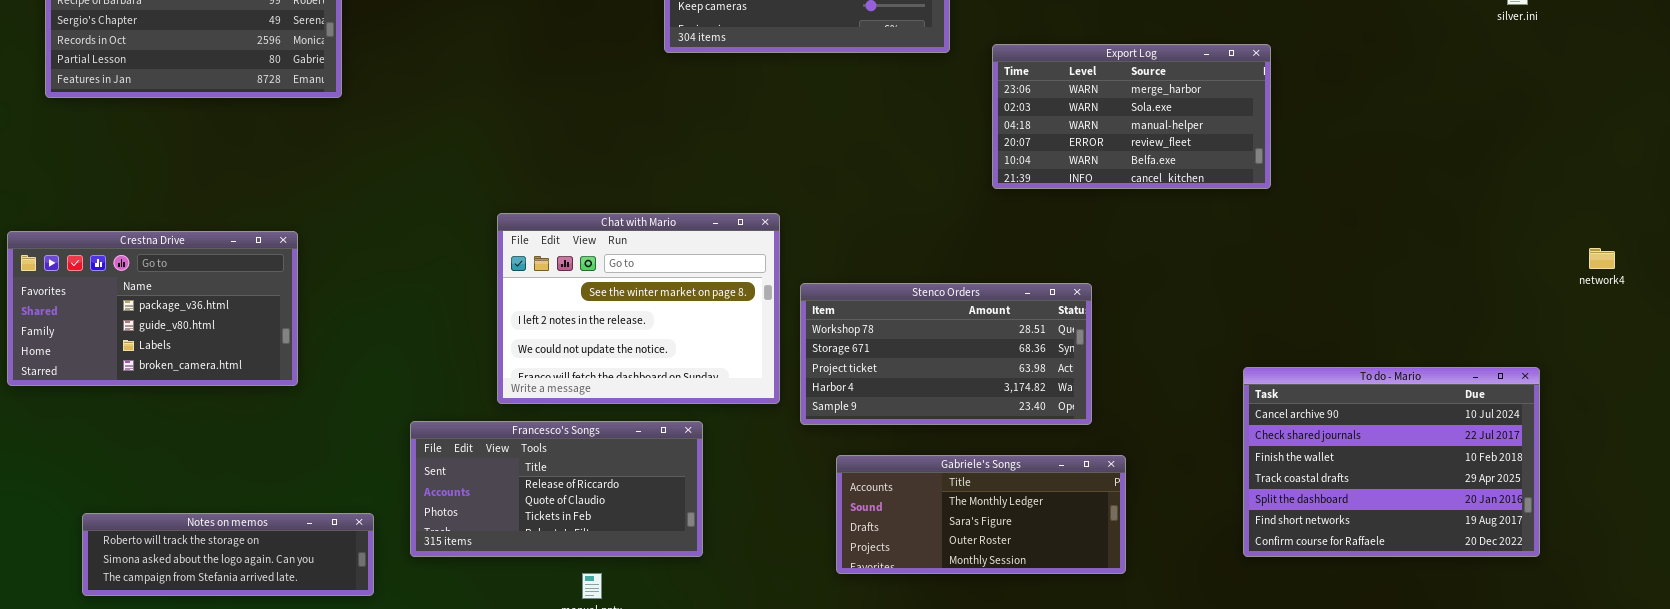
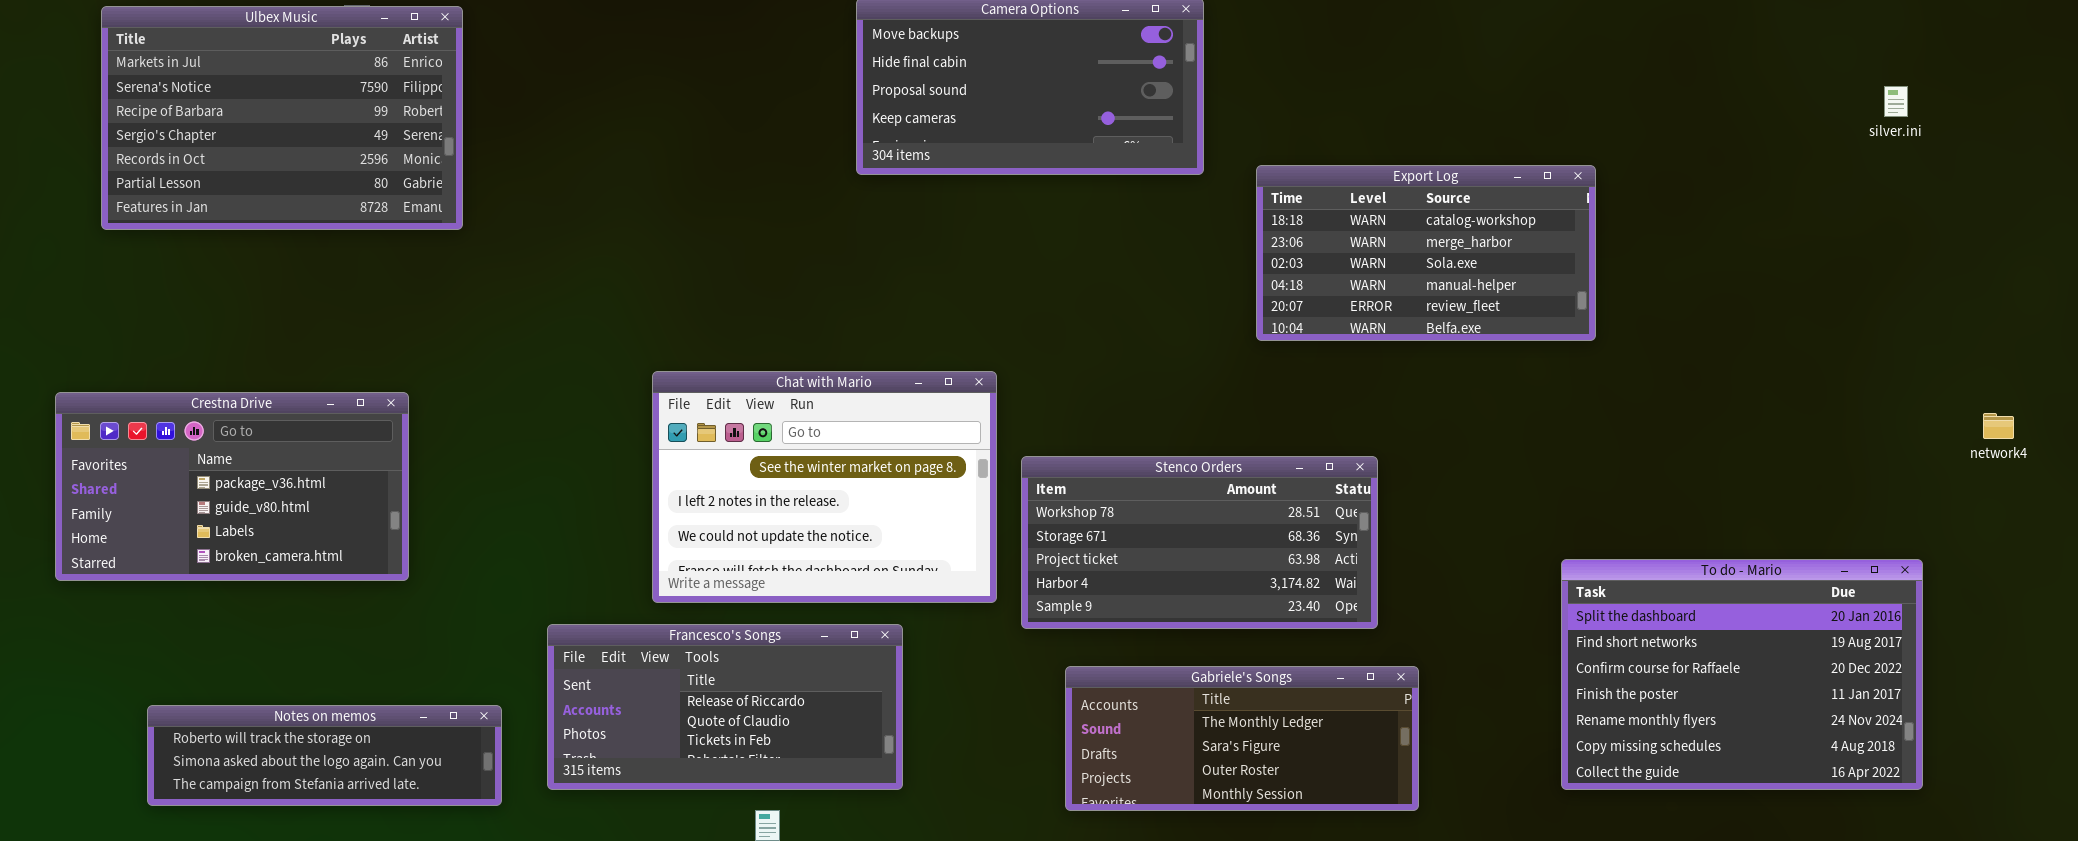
Export Log: [992,44,1271,189] -> [1256,165,1596,341], scrolled up 1 row
To do - Mario: [1243,367,1540,557] -> [1561,559,1923,790], scrolled down 4 rows
Notes on memos: [82,513,374,596] -> [147,705,502,806], moved

